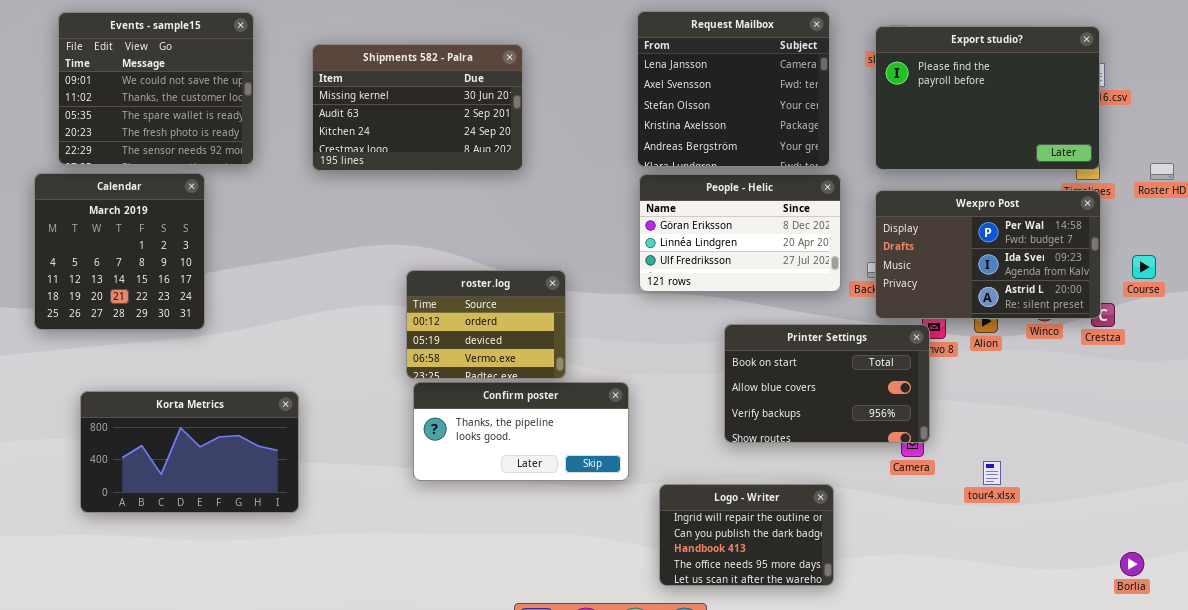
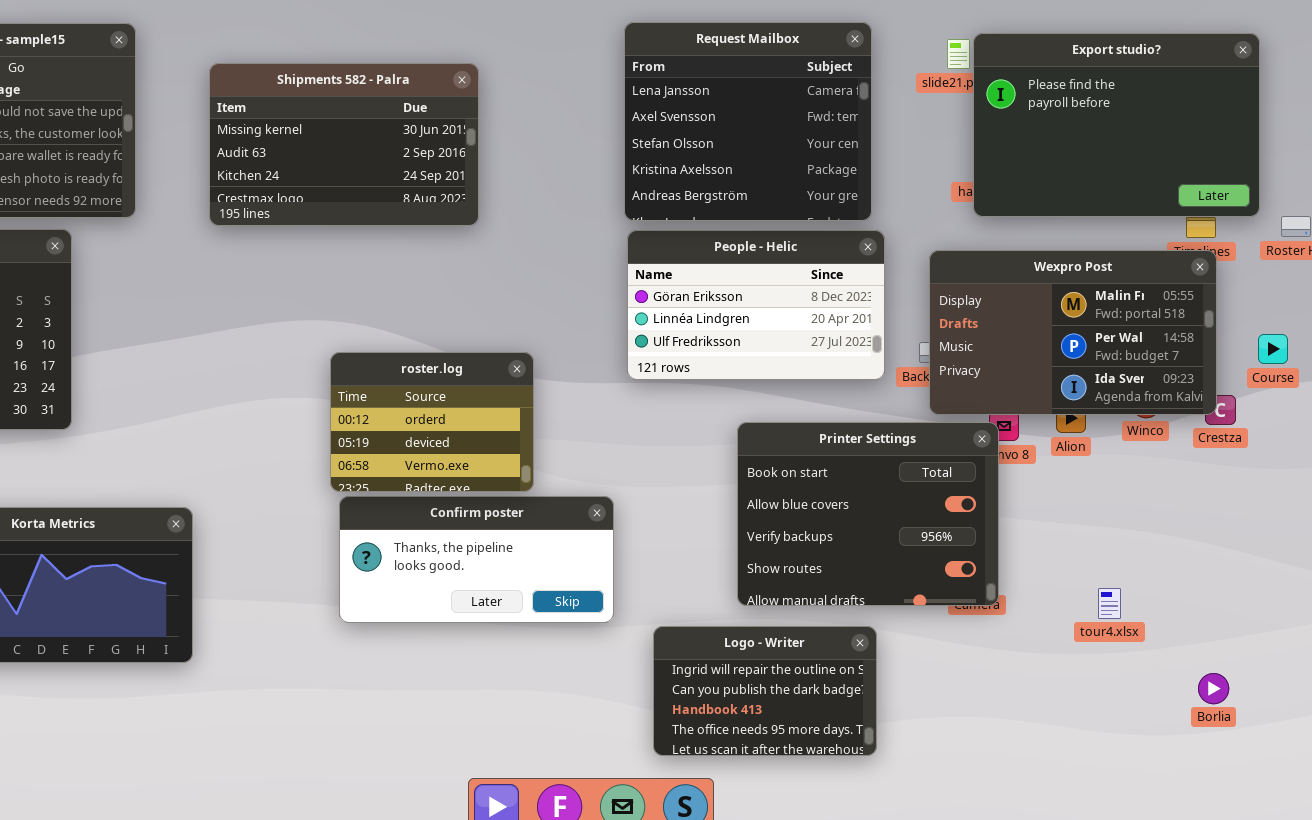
Export studio?: [875,26,1100,170] -> [973,33,1260,217], moved
Wexpro Post: [875,190,1101,319] -> [929,250,1217,415], scrolled up 1 row
Printer Settings: [724,324,930,443] -> [737,422,999,606], resized
tour4.xlsx: [983,461,1001,485] -> [1098,588,1121,619], moved
Borlia: [1120,552,1144,576] -> [1198,673,1229,704], moved

